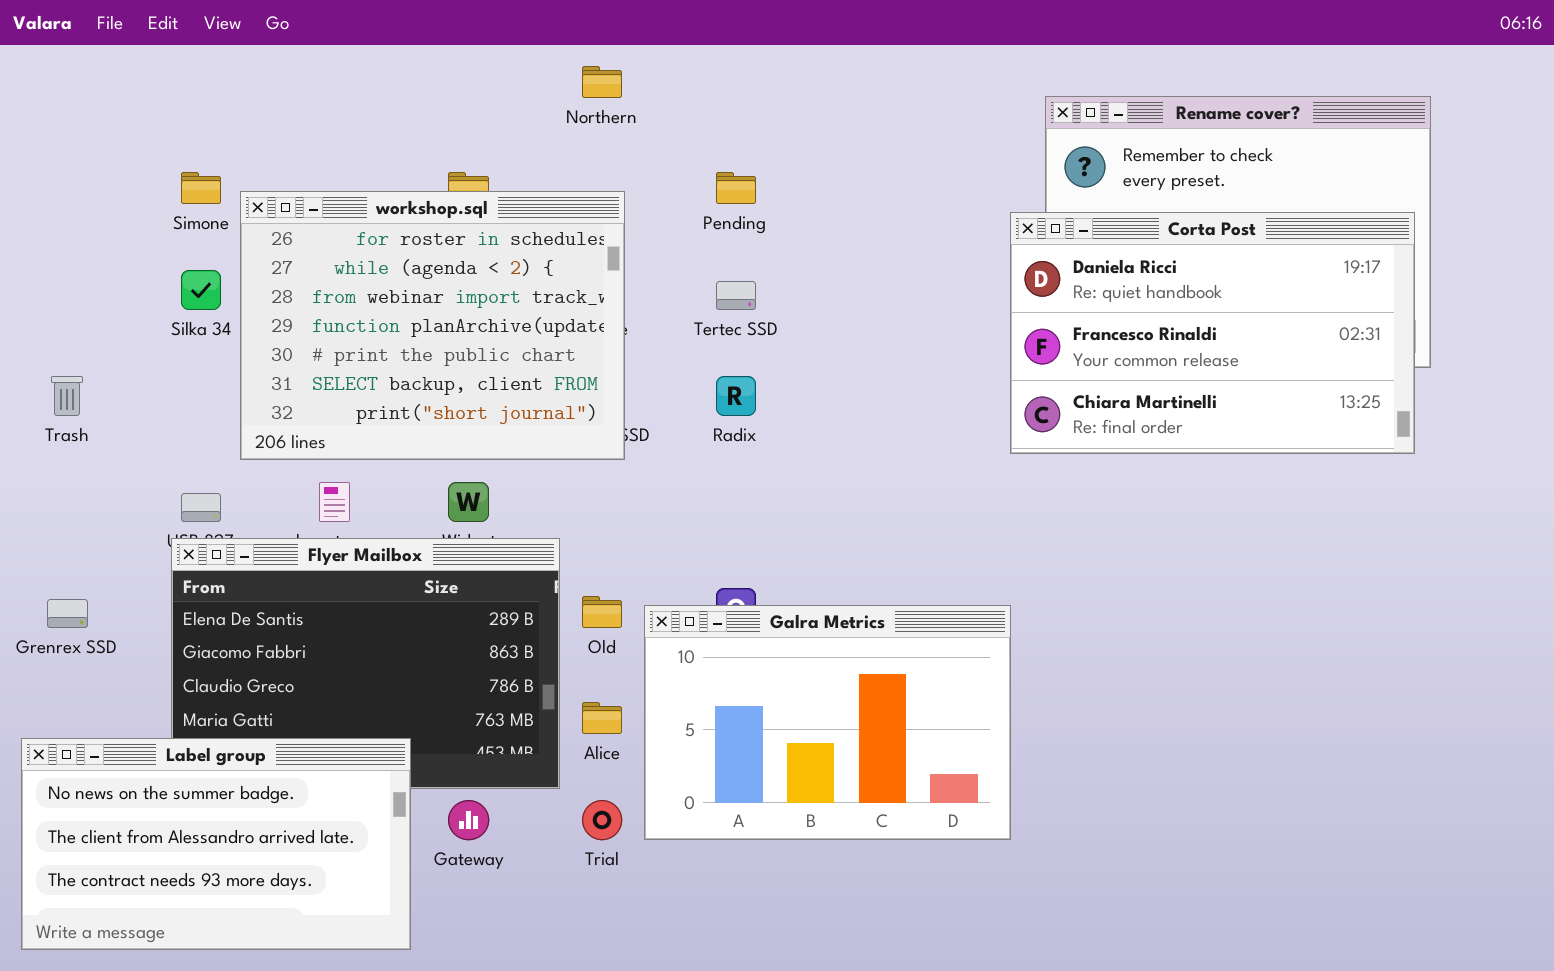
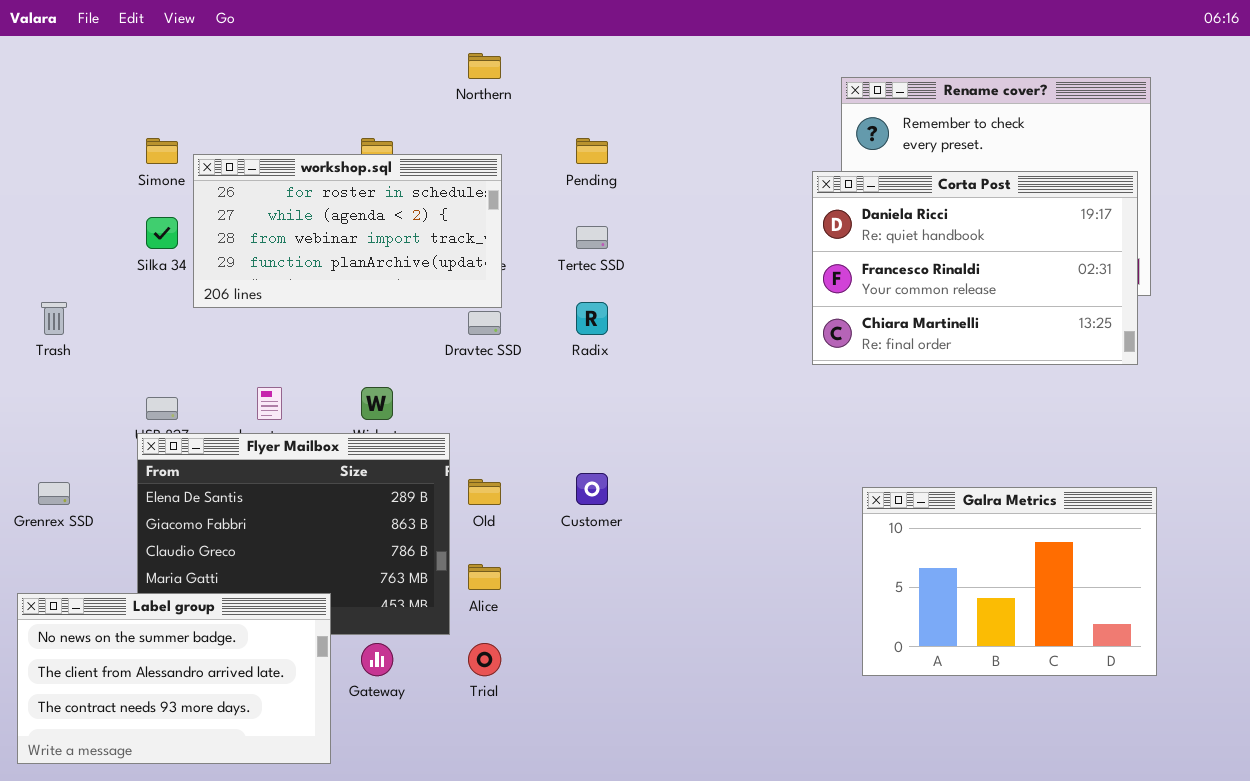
workshop.sql: [240,191,625,460] -> [193,154,502,308], resized
Galra Metrics: [644,605,1011,840] -> [862,487,1157,676], moved

